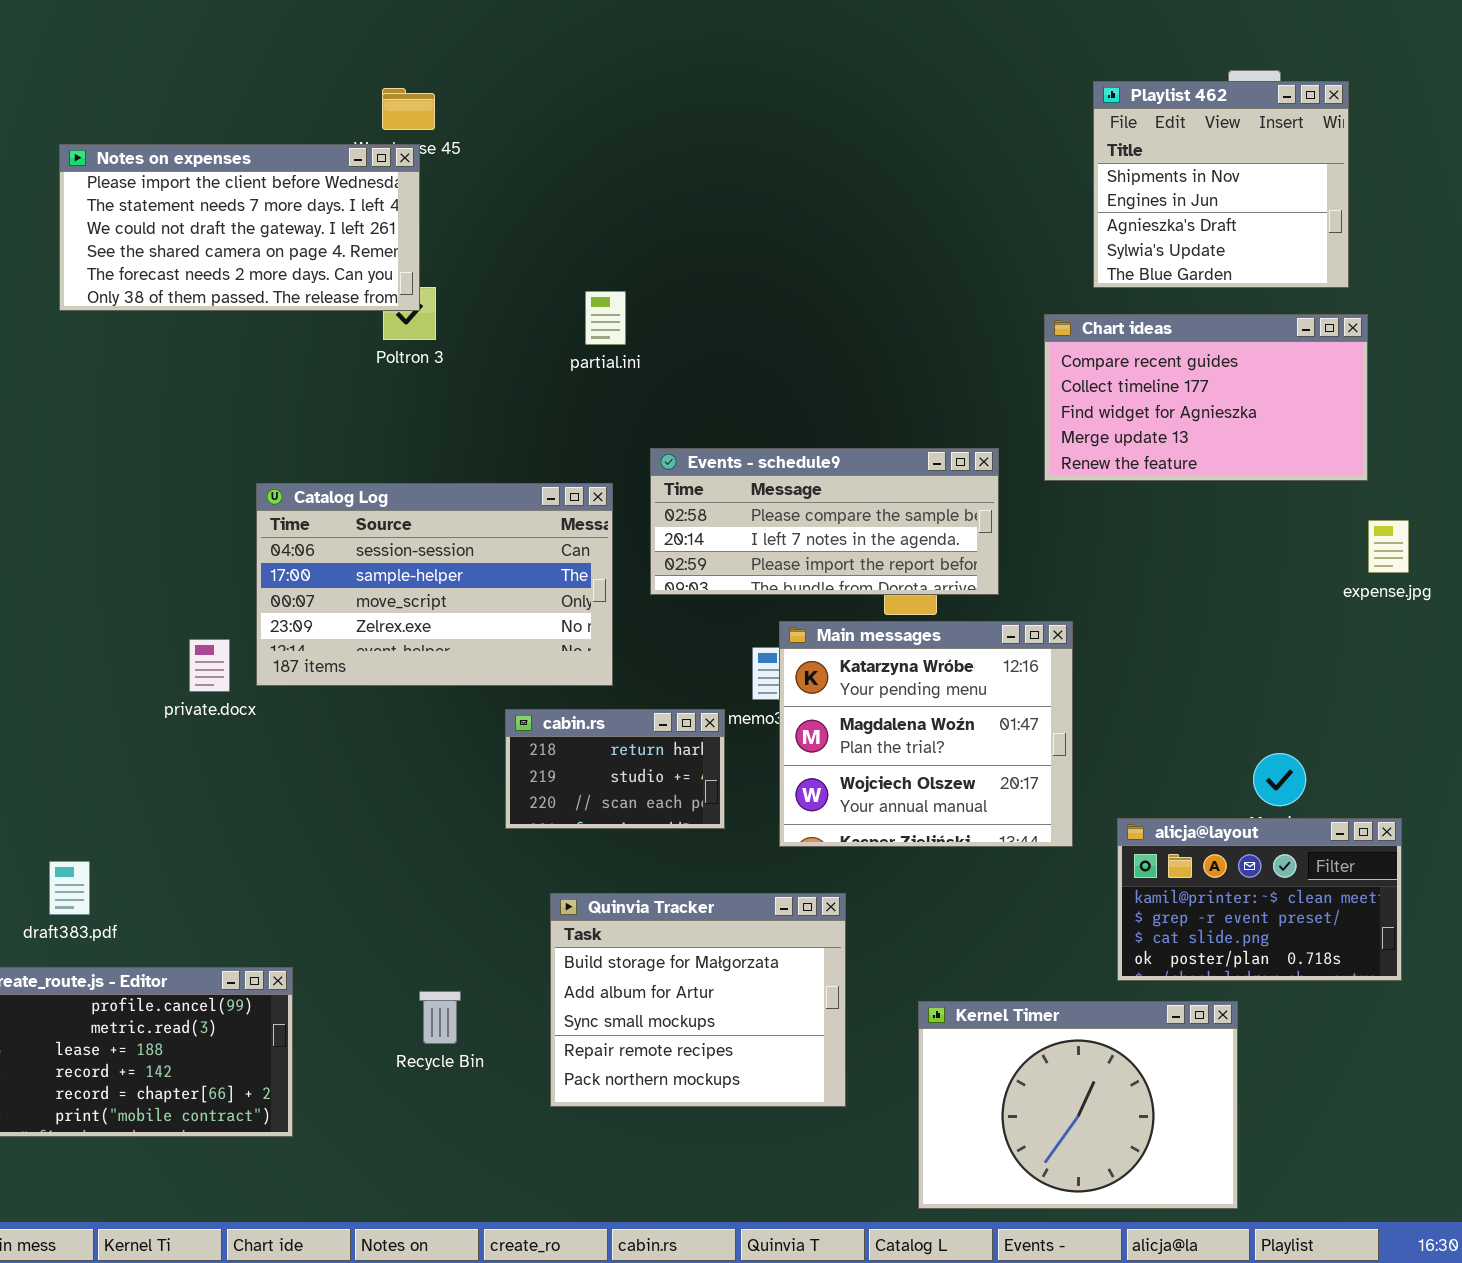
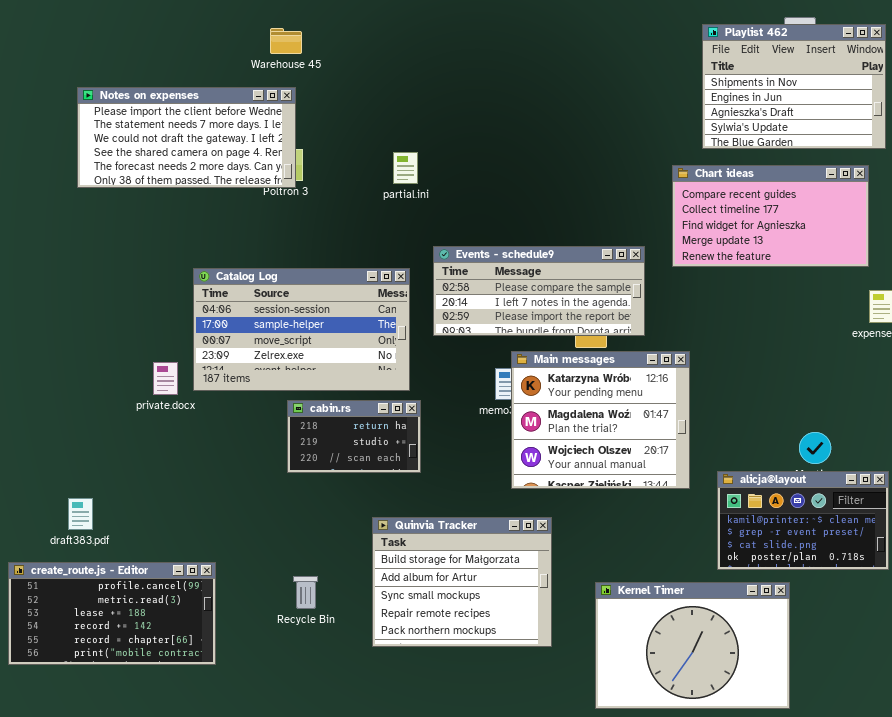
Playlist 462: [1093,81,1349,288] -> [702,24,886,149], resized
Notes on expenses: [59,144,420,311] -> [77,87,296,188], moved
cabin.rs: [505,709,725,829] -> [287,400,421,473], moved

